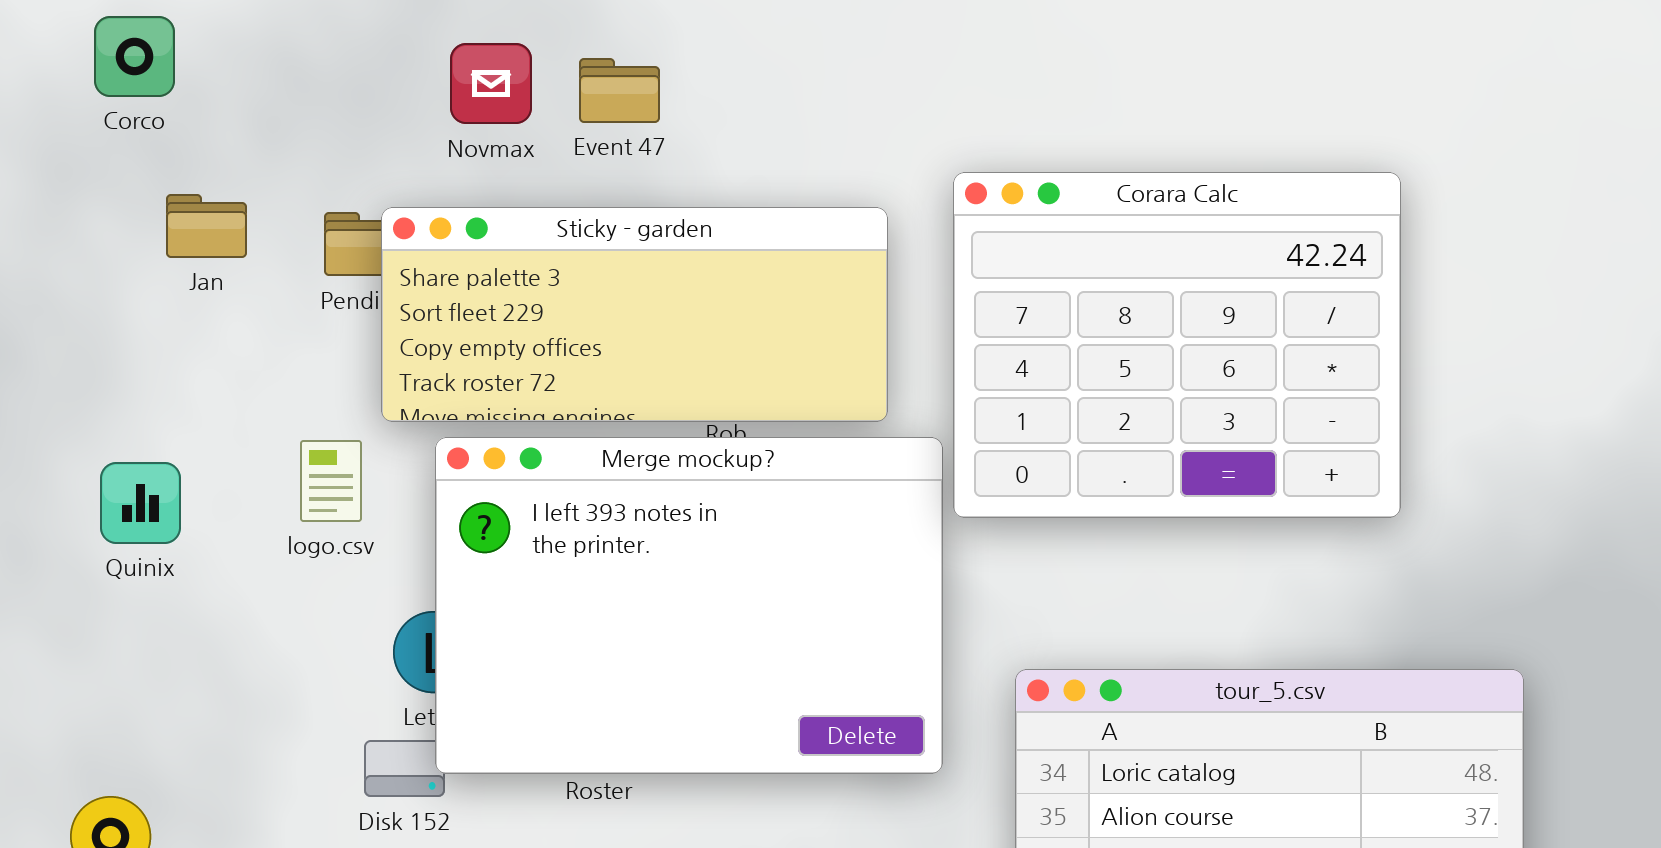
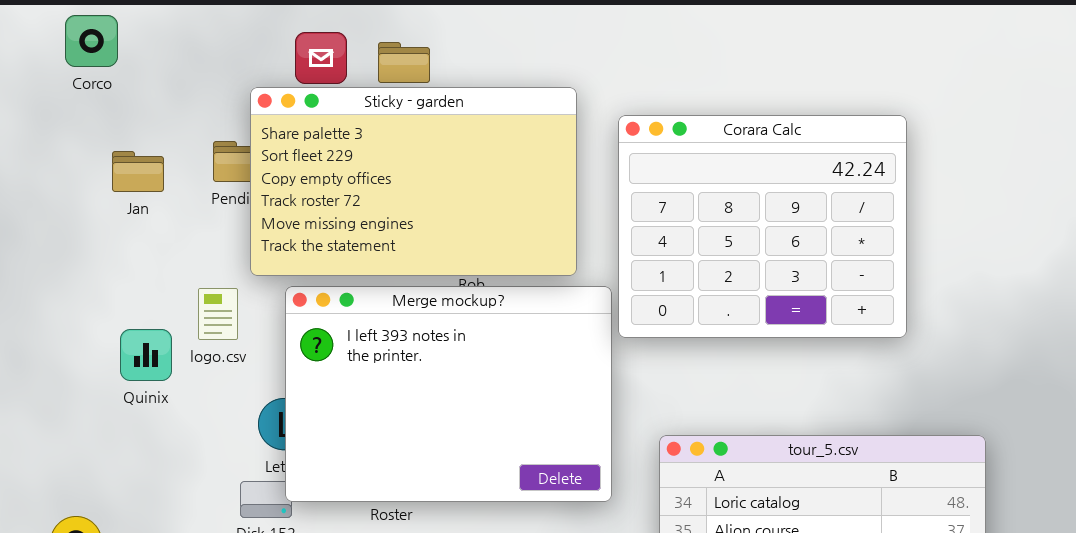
Jan: [166,194,247,258] -> [112,151,164,192], moved
Sticky - garden: [381,207,888,422] -> [250,87,577,276], resized
Quinix: [100,462,181,544] -> [120,329,172,381], moved

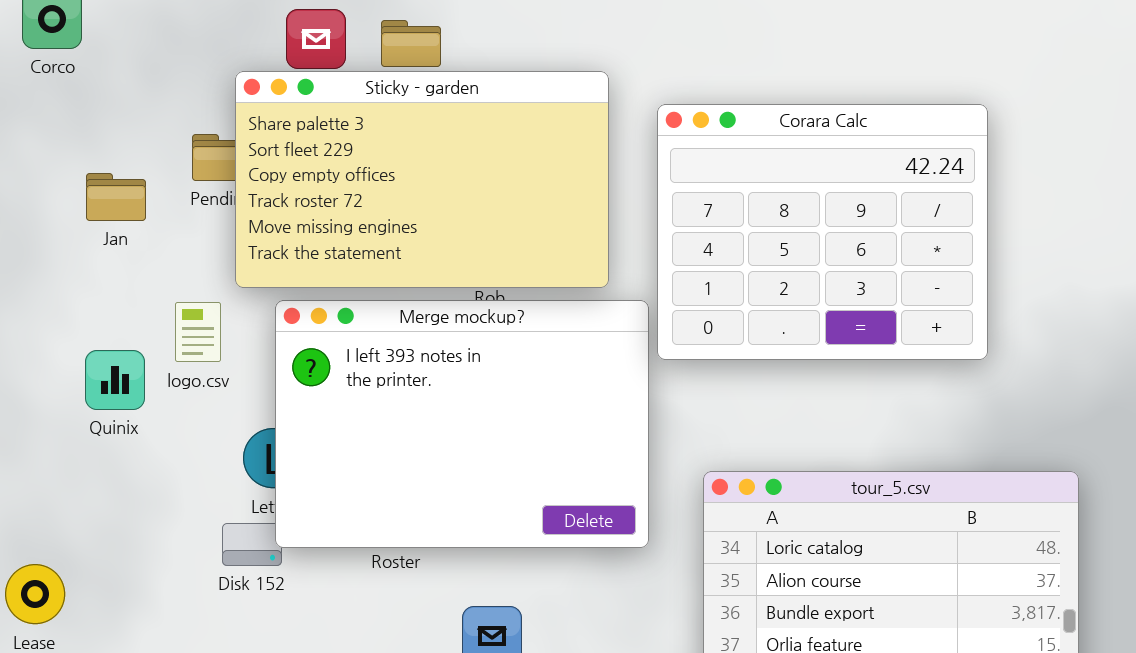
Jan: [112,151,164,192] -> [86,173,146,221], moved

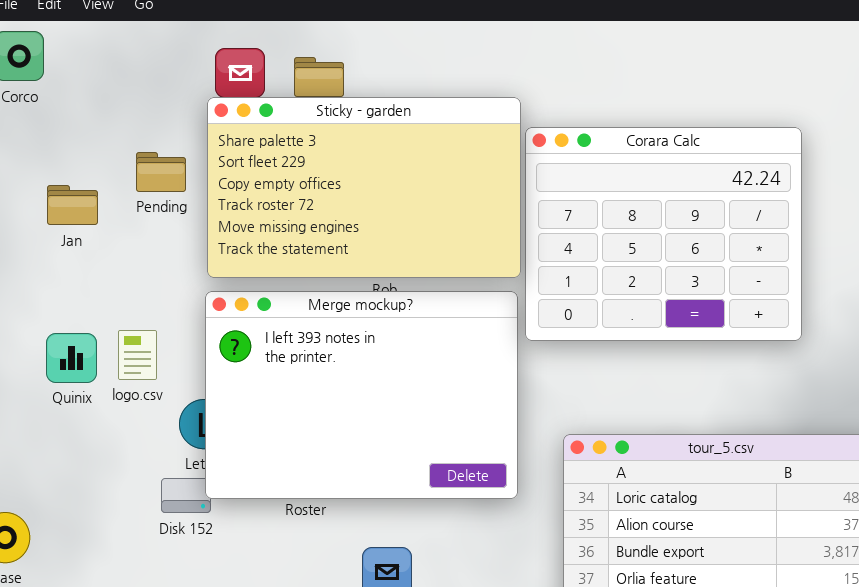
Sticky - garden: [235,71,609,288] -> [207,97,521,278], moved
logo.csv: [175,302,221,362] -> [118,330,157,380], moved

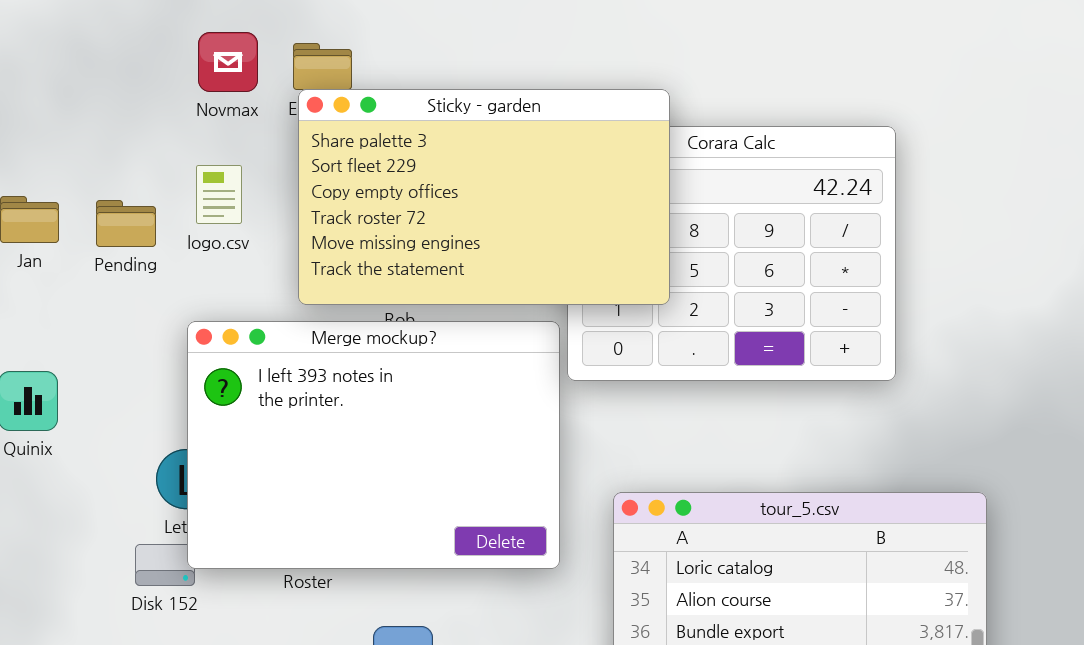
Sticky - garden: [207,97,521,278] -> [298,89,670,305], moved
Pending: [136,152,186,192] -> [96,200,156,247], moved
logo.csv: [118,330,157,380] -> [196,165,242,224], moved

